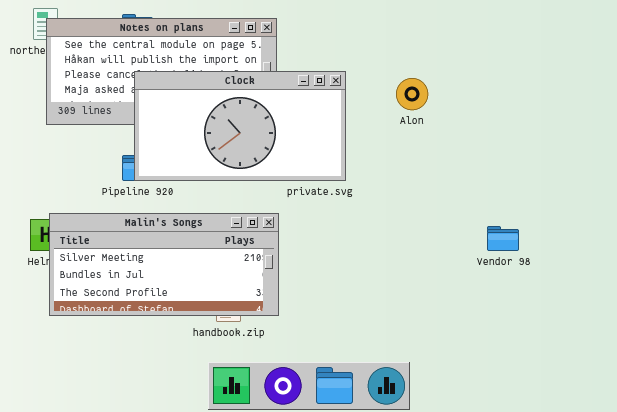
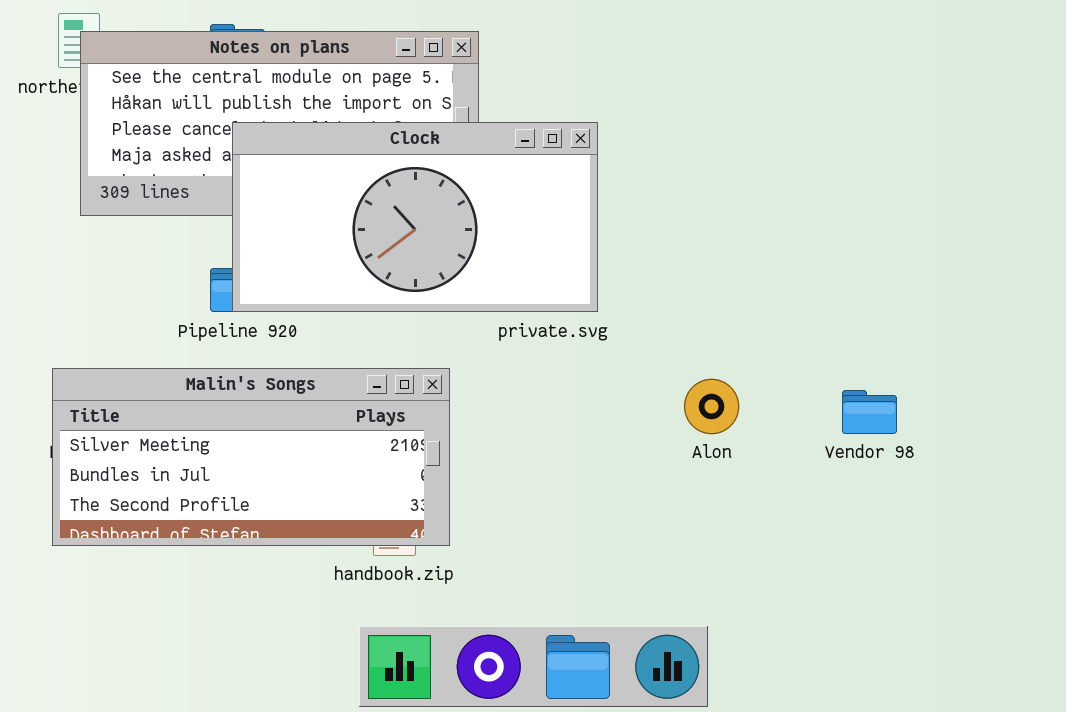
Alon: [396,78,428,110] -> [684,379,739,434], moved
Malin's Songs: [49,213,279,316] -> [52,368,450,546], moved

